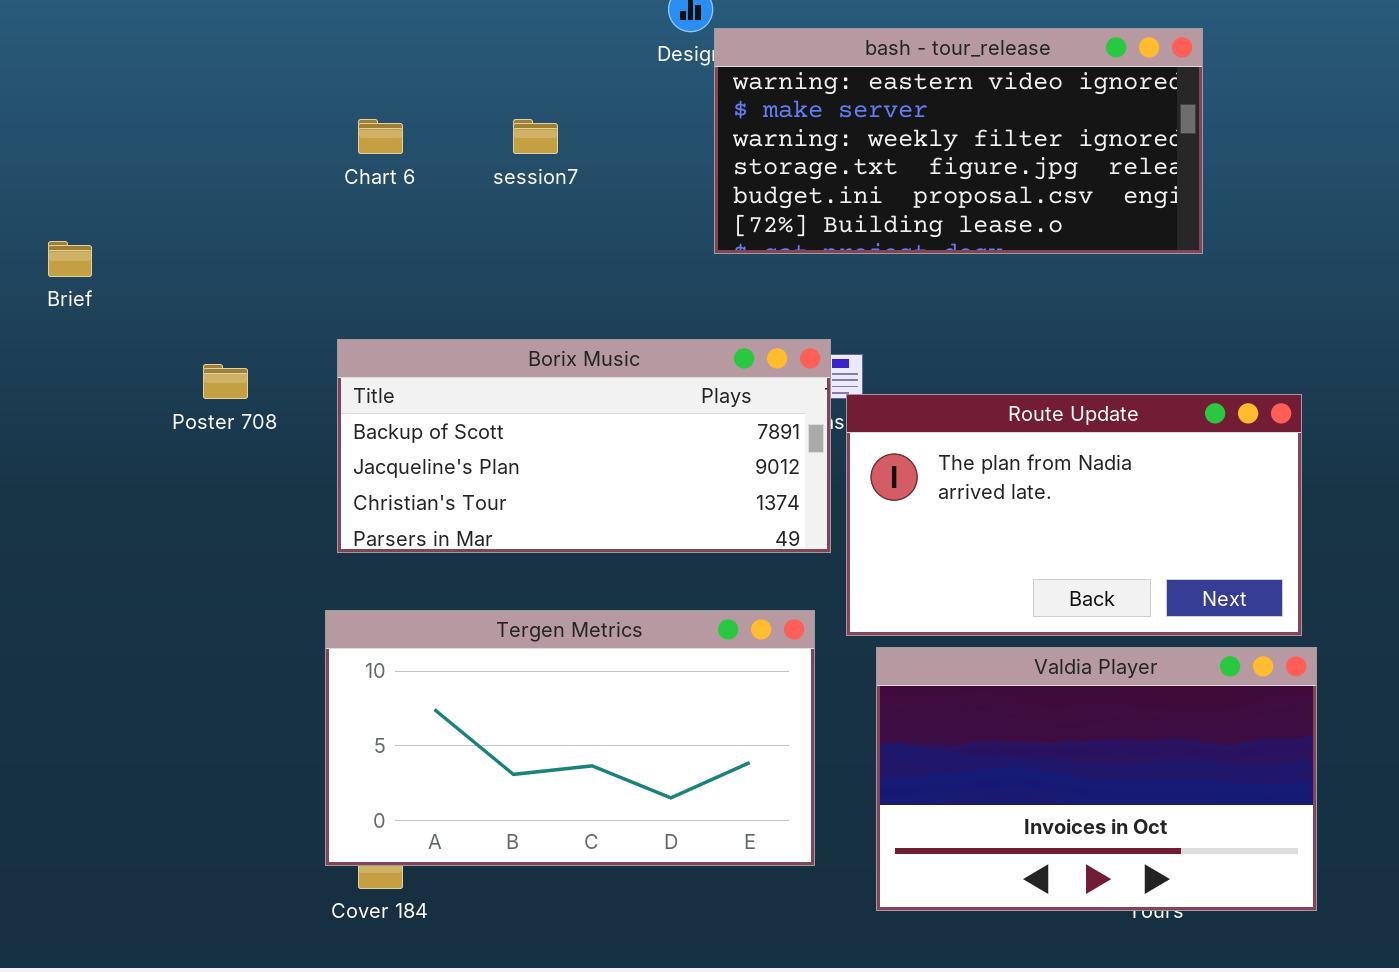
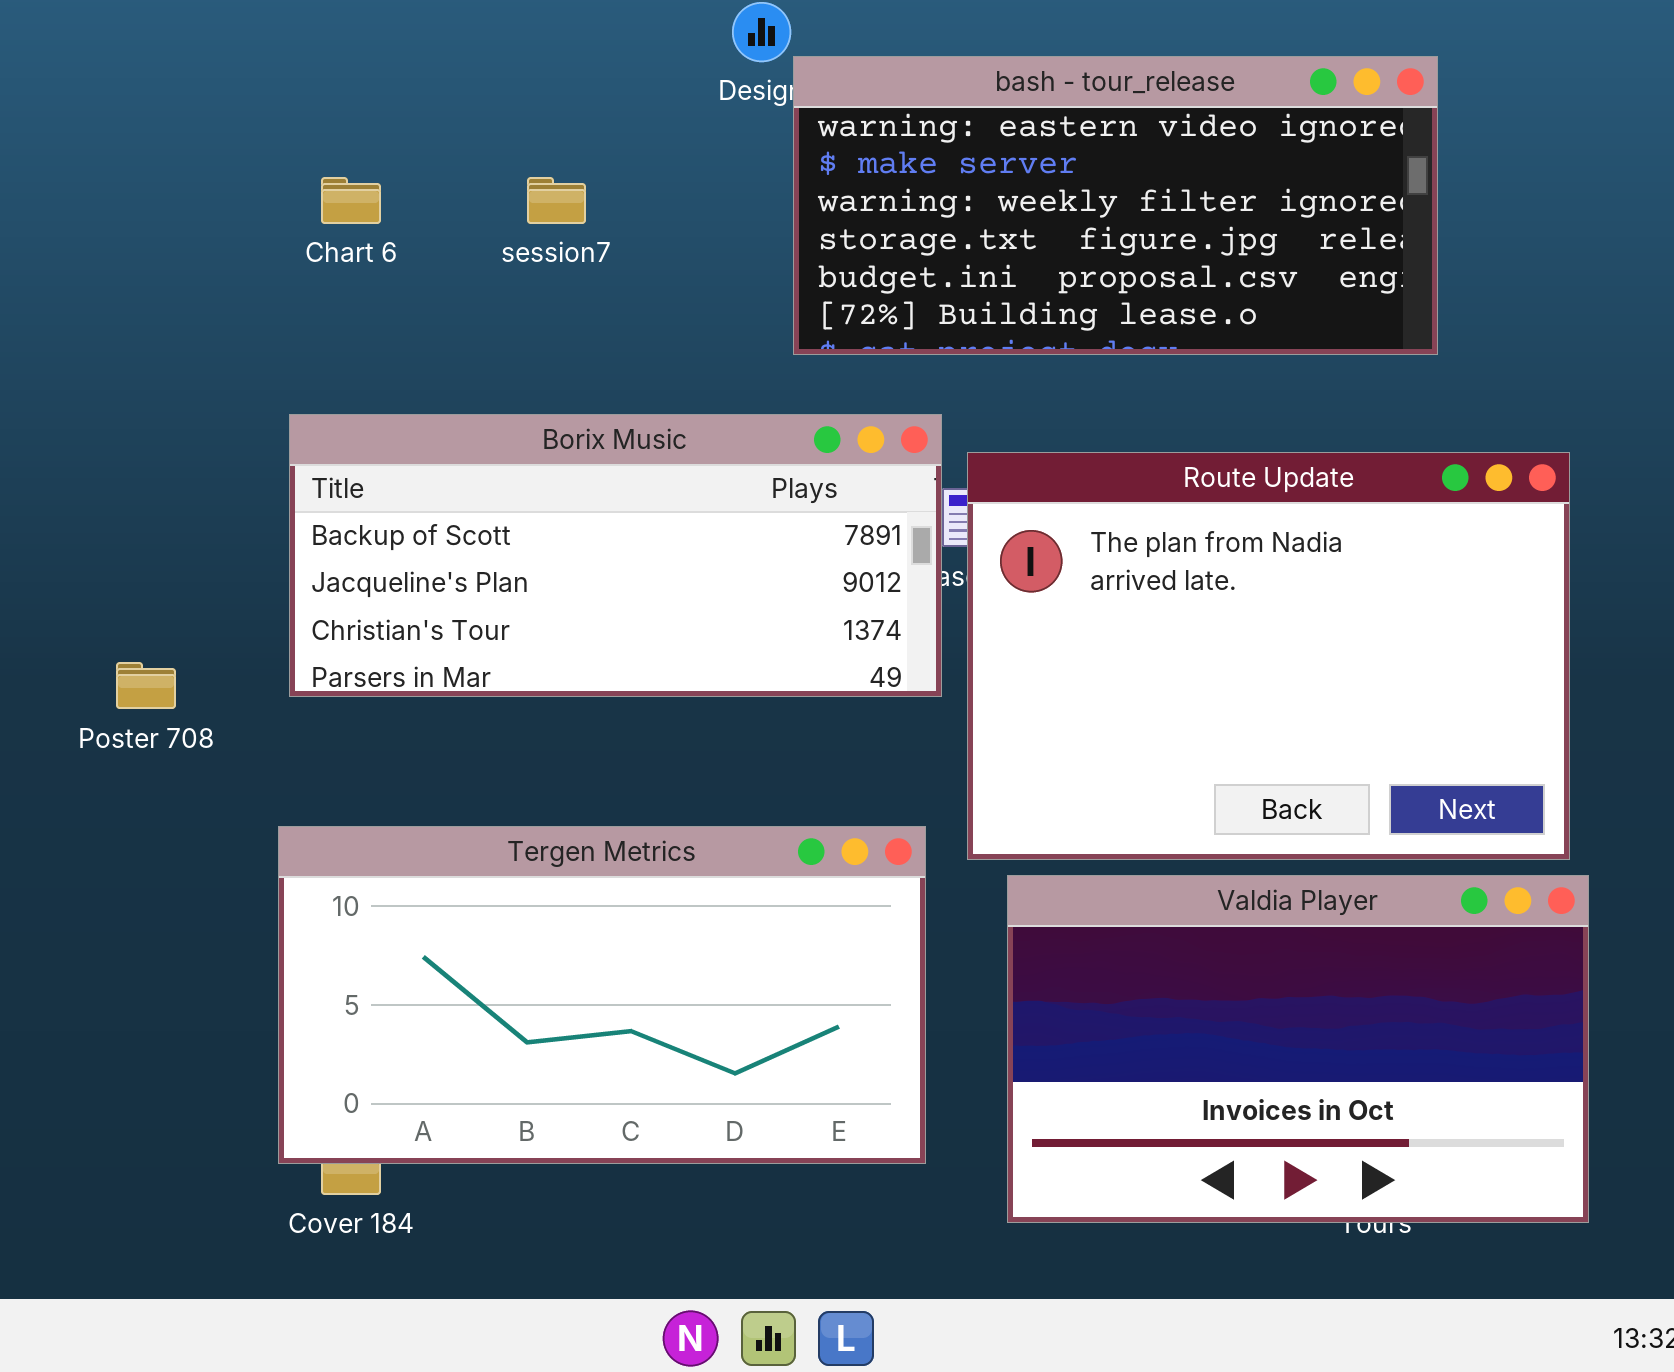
Borix Music: [337,339,831,553] -> [289,414,942,697], moved
Poster 708: [203,364,248,399] -> [116,662,176,709], moved
Route Update: [846,394,1302,636] -> [967,452,1570,860], resized

